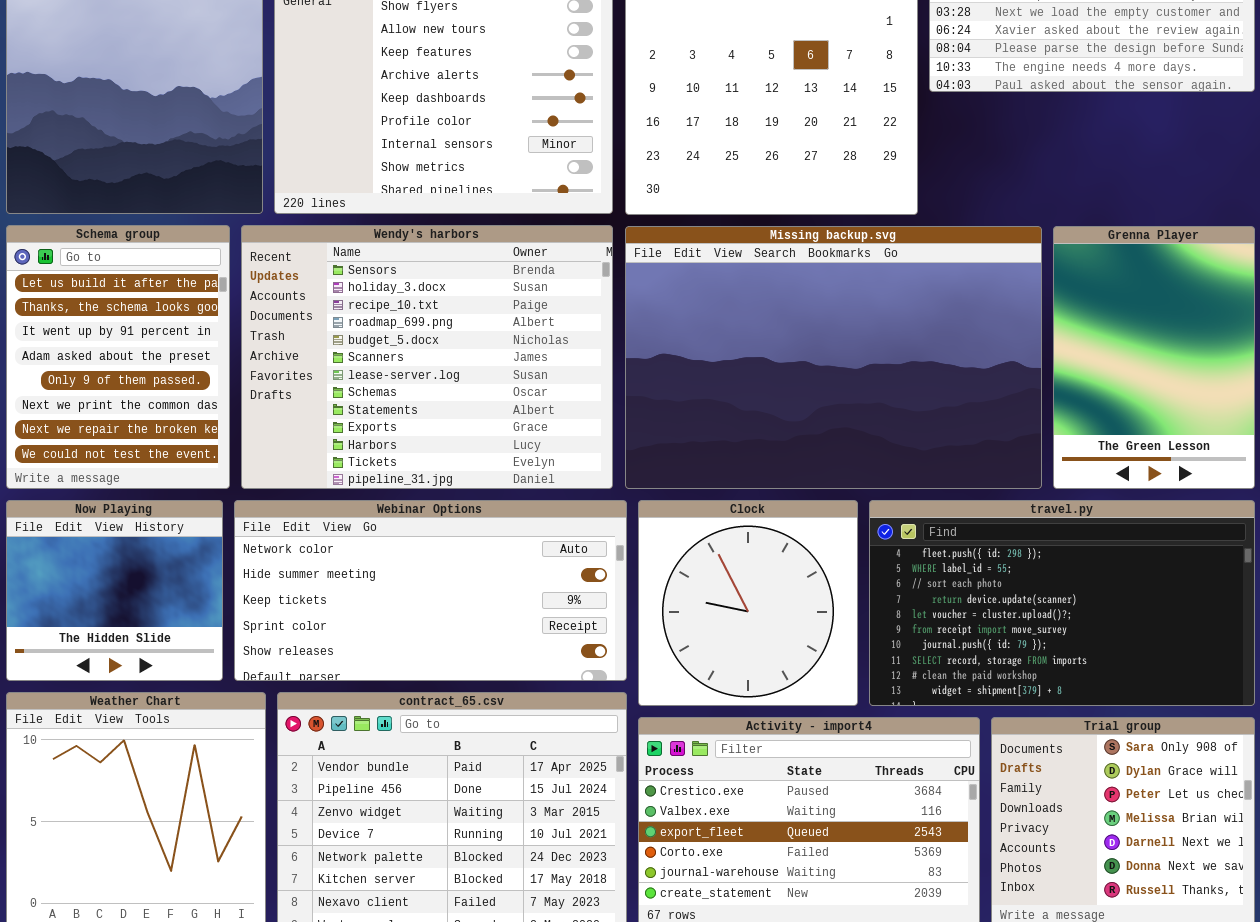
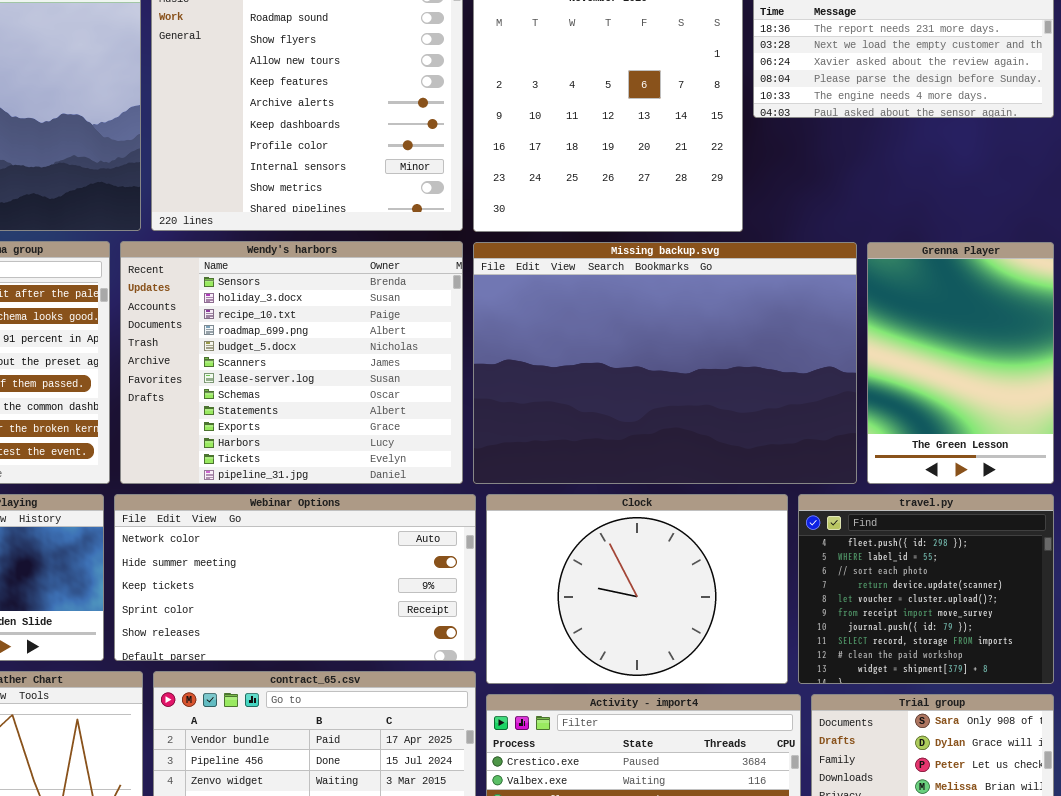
Clock: [638,500,858,706] -> [486,494,788,684], resized
travel.py: [869,500,1255,706] -> [798,494,1054,684], resized

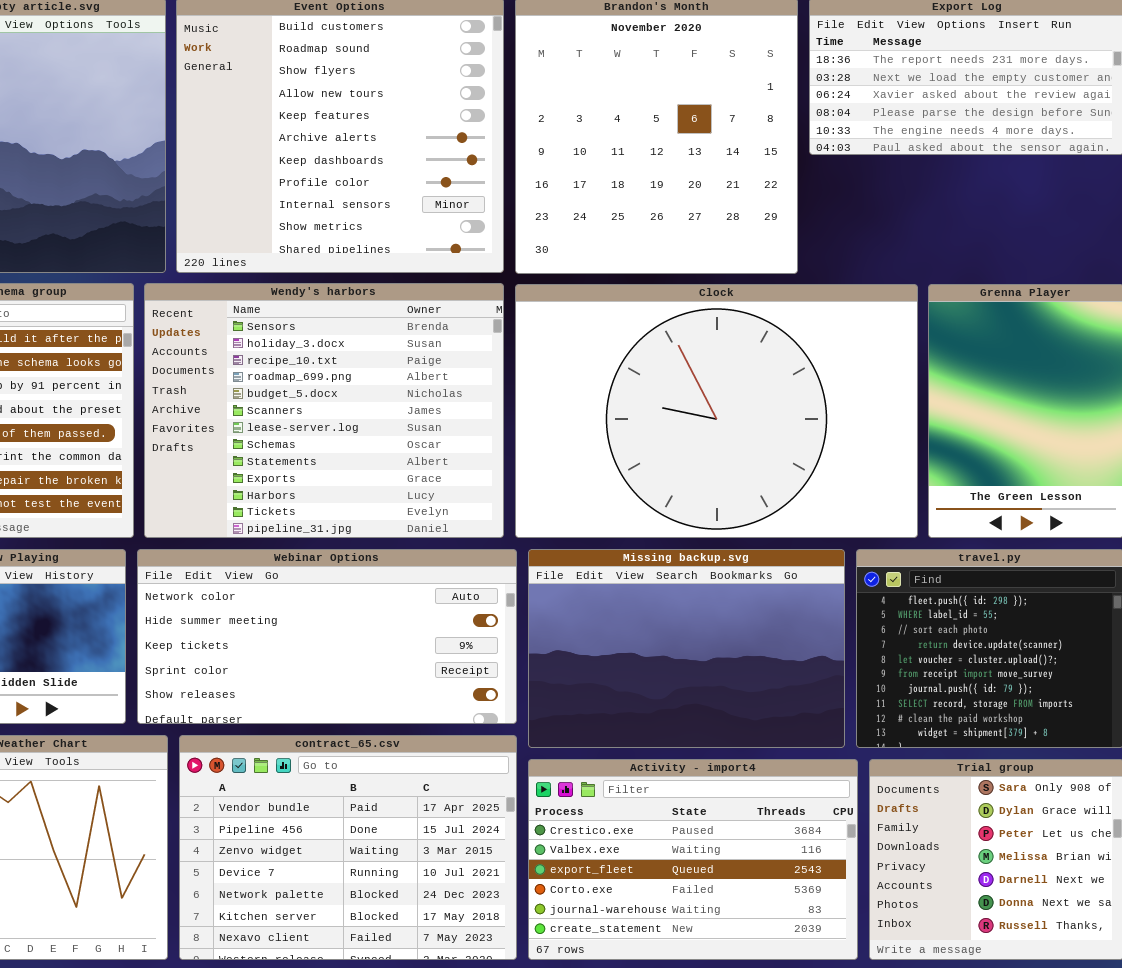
Missing backup.svg: [473,242,857,484] -> [528,549,845,748], moved, resized
Clock: [486,494,788,684] -> [515,284,918,538], moved, resized

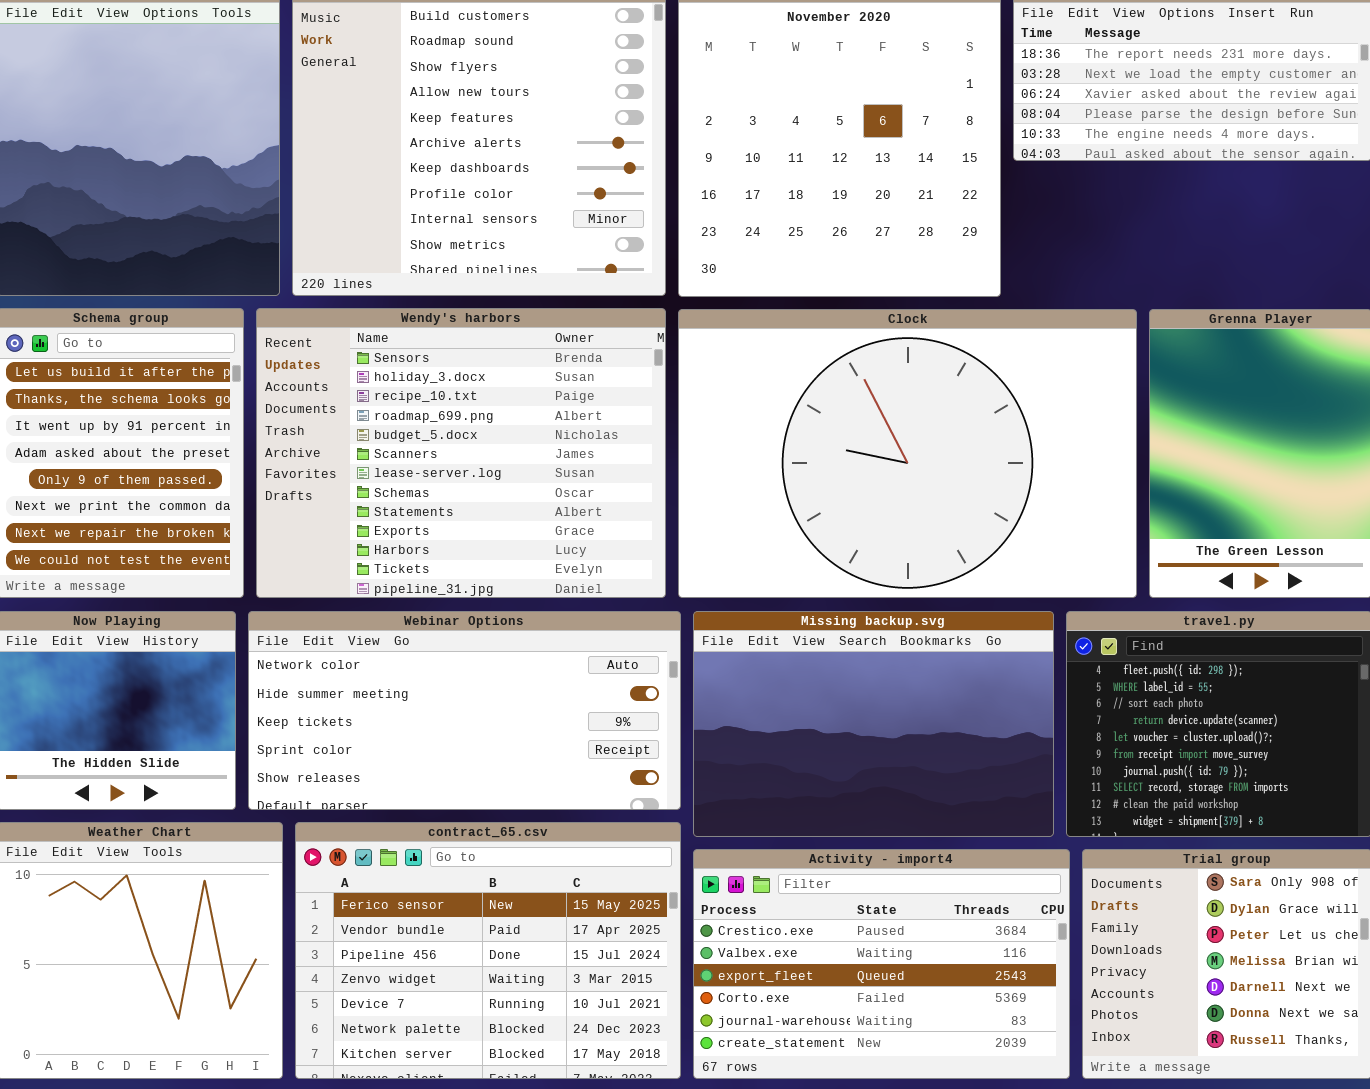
contract_65.csv: [179,735,517,960] -> [295,822,681,1079], scrolled up 1 row

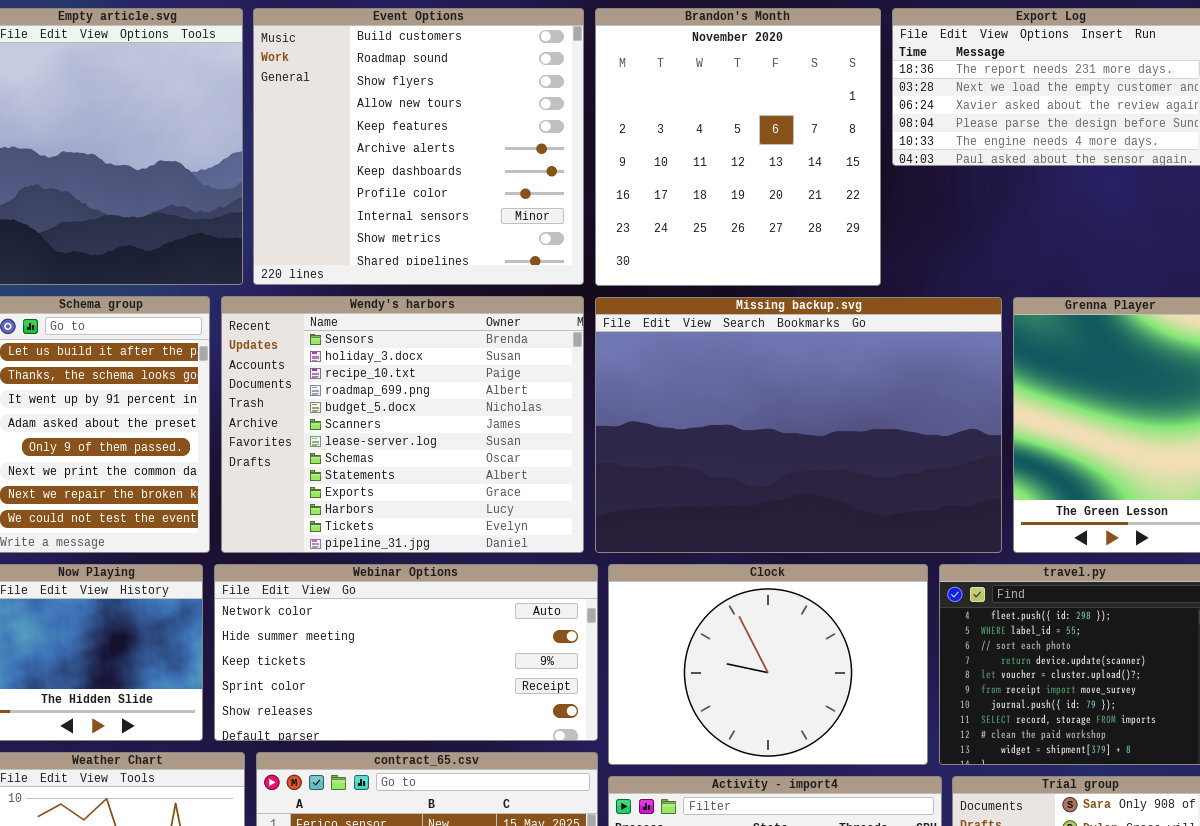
Clock: [678,309,1137,598] -> [608,564,928,765], moved, resized
Missing backup.svg: [693,611,1054,837] -> [595,297,1002,553], moved, resized

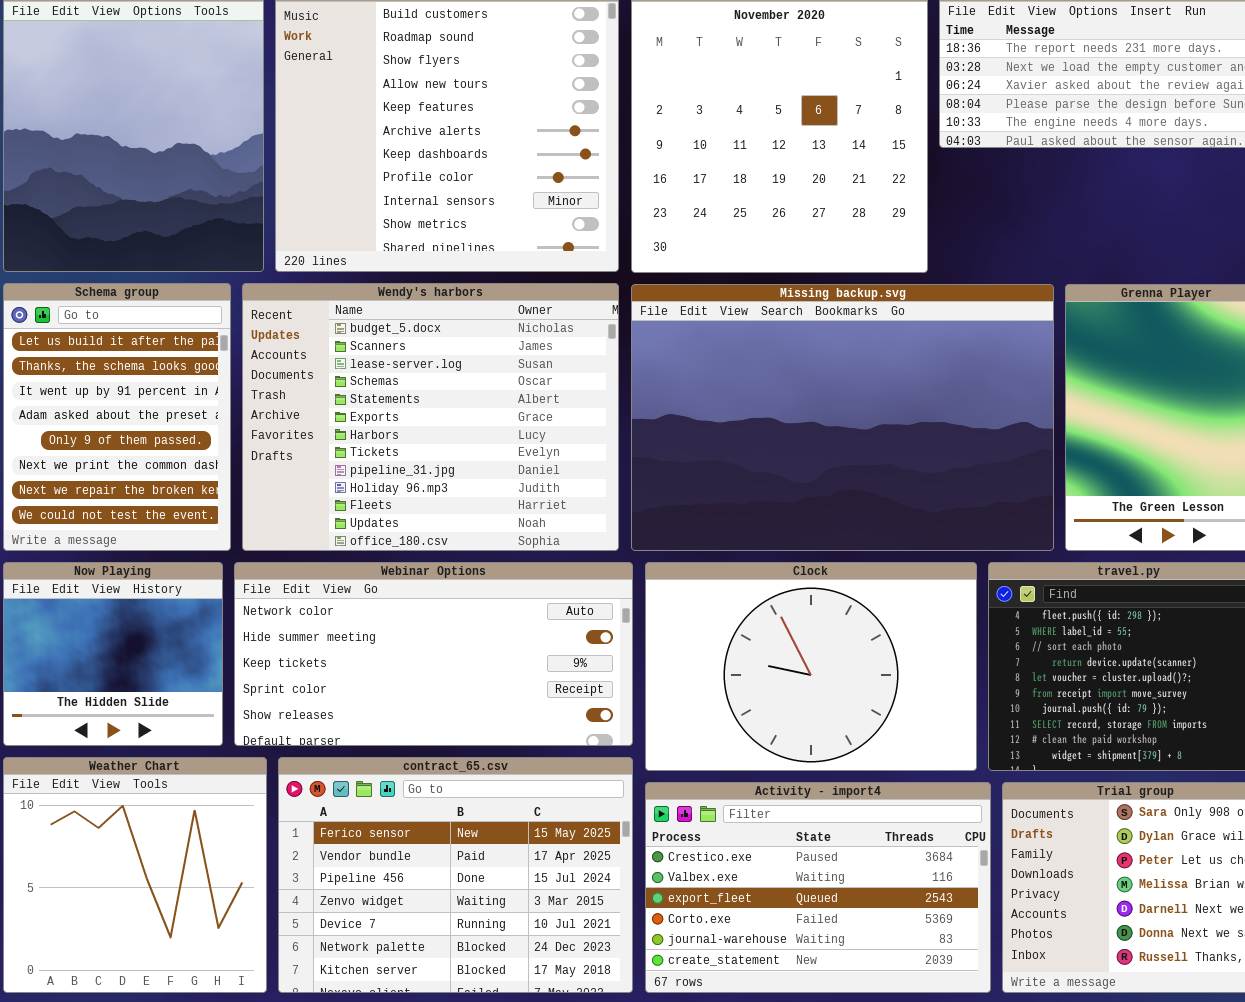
Wendy's harbors: [221,296,584,553] -> [242,283,619,551], scrolled down 4 rows

